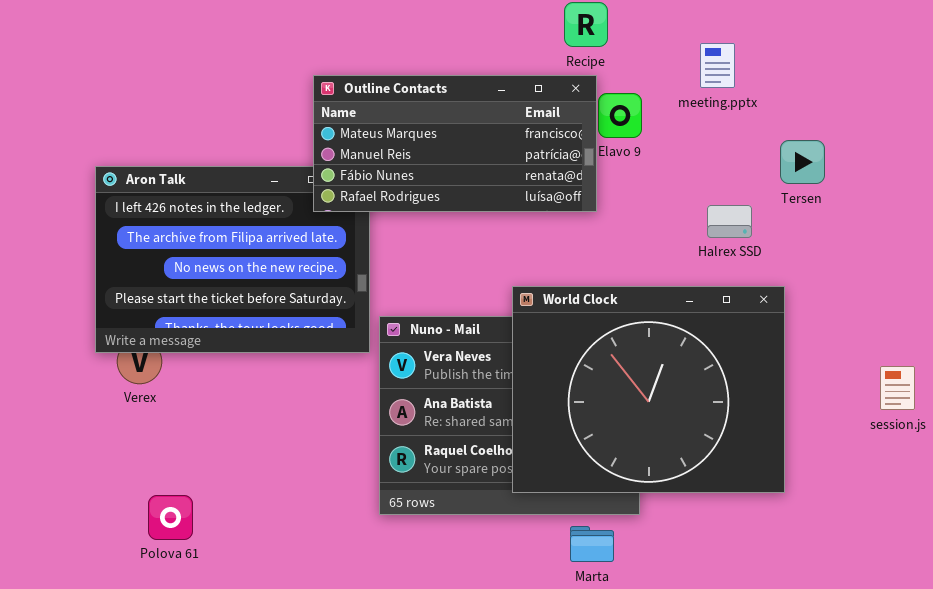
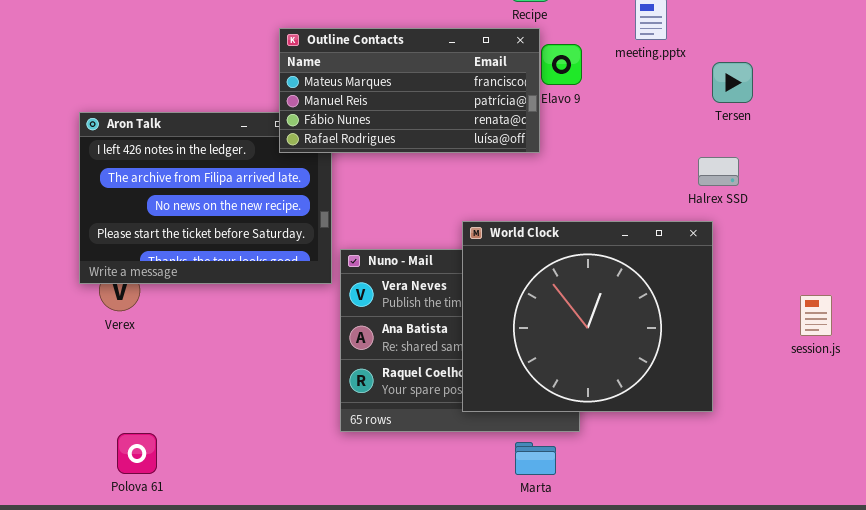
Tersen: [780,140,825,184] -> [712,62,753,103], moved
Halrex SSD: [707,205,752,238] -> [698,157,739,186], moved
Polova 61: [148,495,193,540] -> [117,433,157,474], moved

